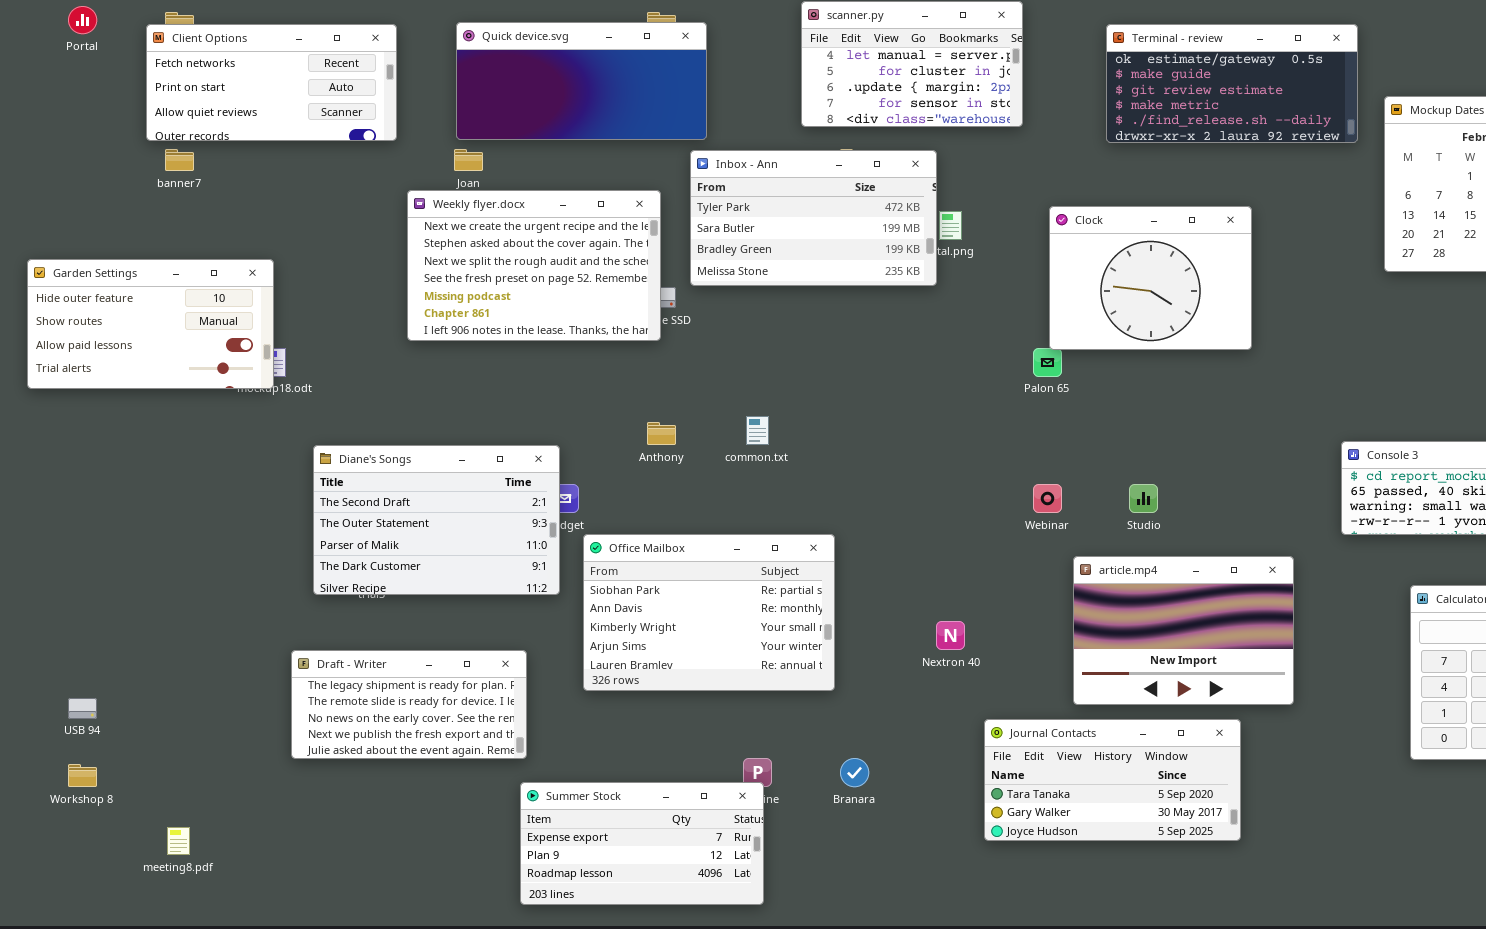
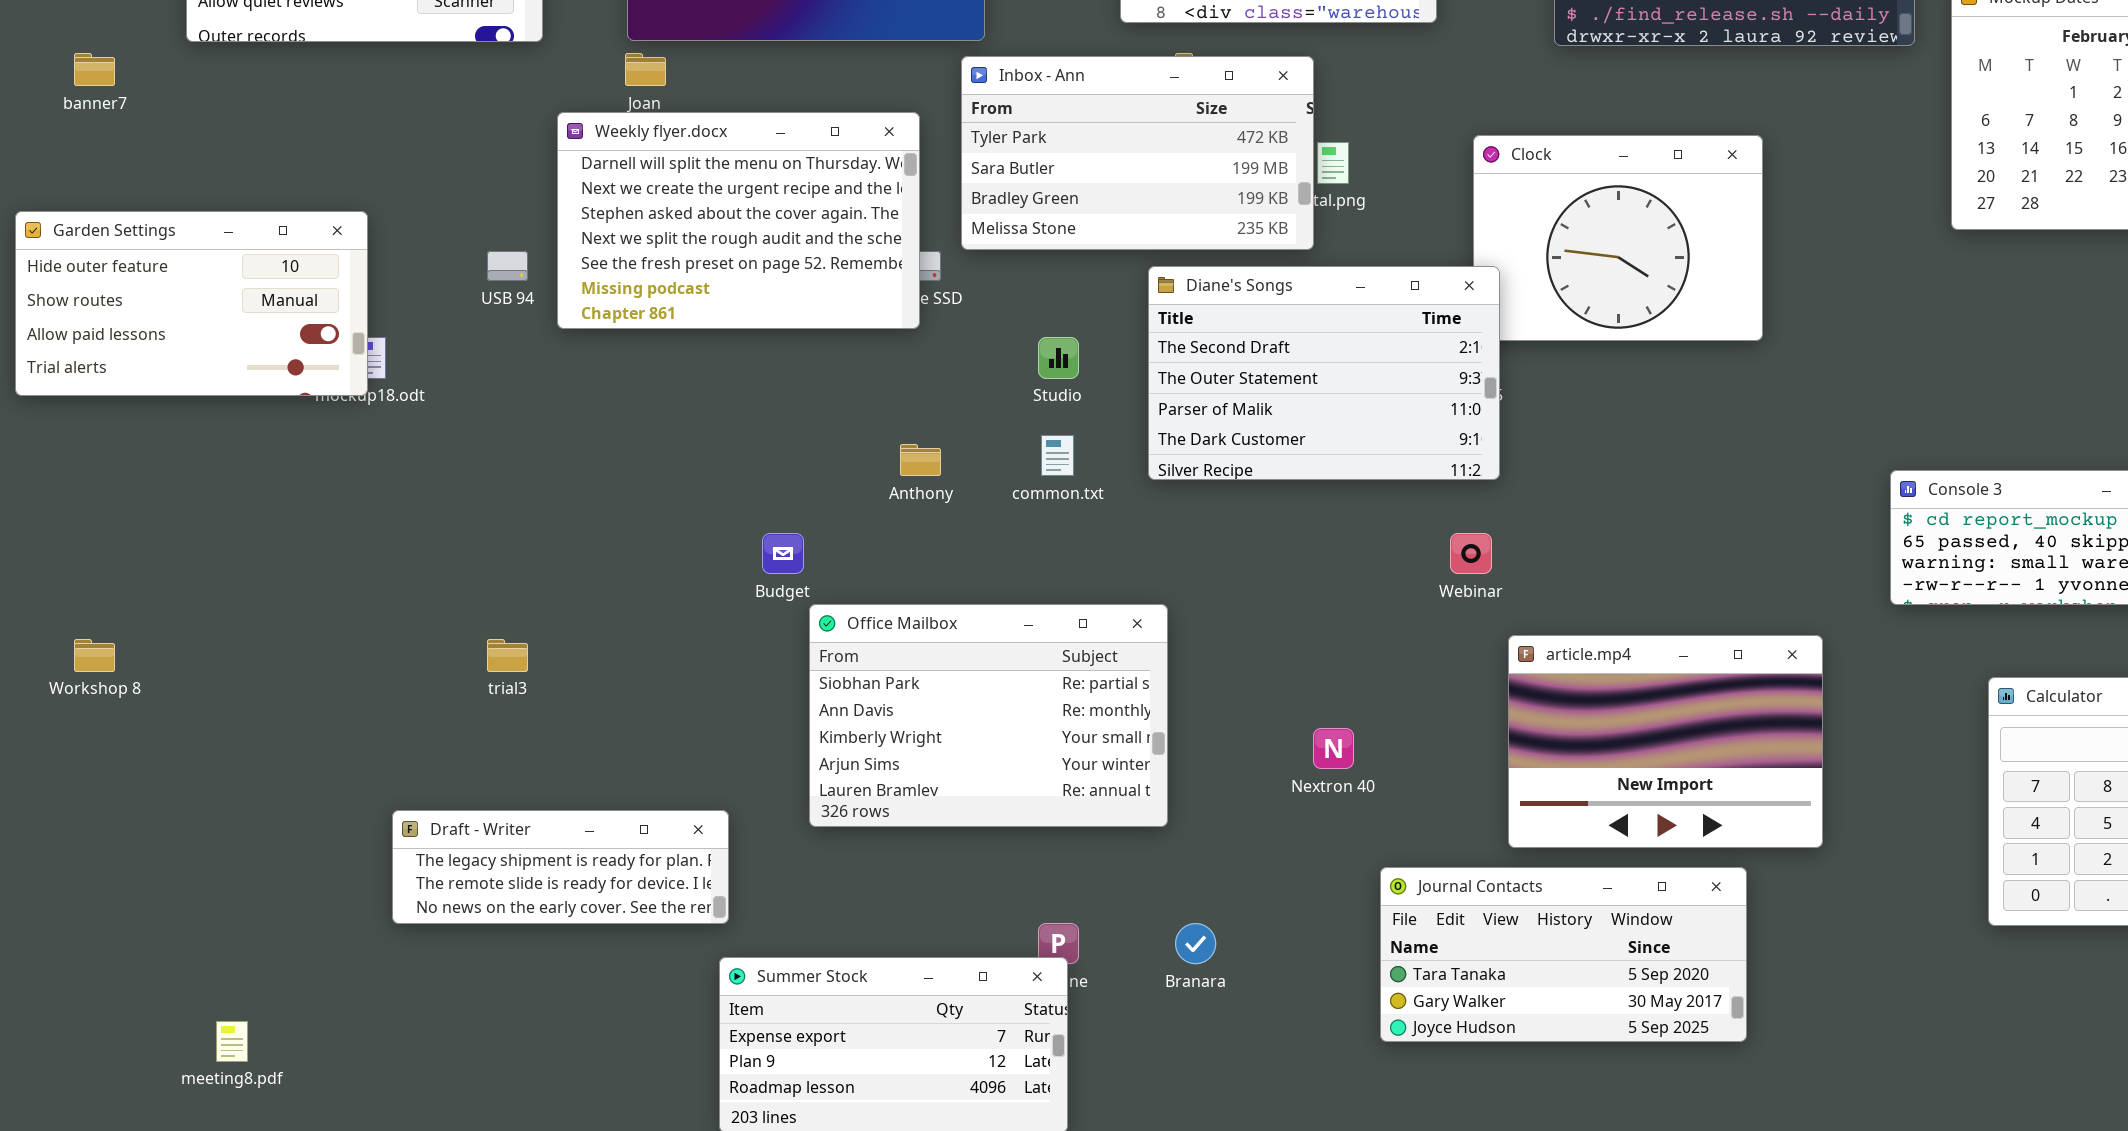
banner7: [165,149,194,171] -> [74,53,115,86], moved
Weekly flyer.docx: [407,190,661,341] -> [557,112,920,329], scrolled up 1 row
Diane's Songs: [313,445,560,595] -> [1148,266,1500,480], moved
Studio: [1129,484,1158,513] -> [1038,337,1079,379], moved
Draft - Writer: [291,650,527,759] -> [392,810,729,924], resized
USB 94: [68,698,97,719] -> [487,251,528,281], moved
Workshop 8: [68,764,97,787] -> [74,639,115,672], moved

